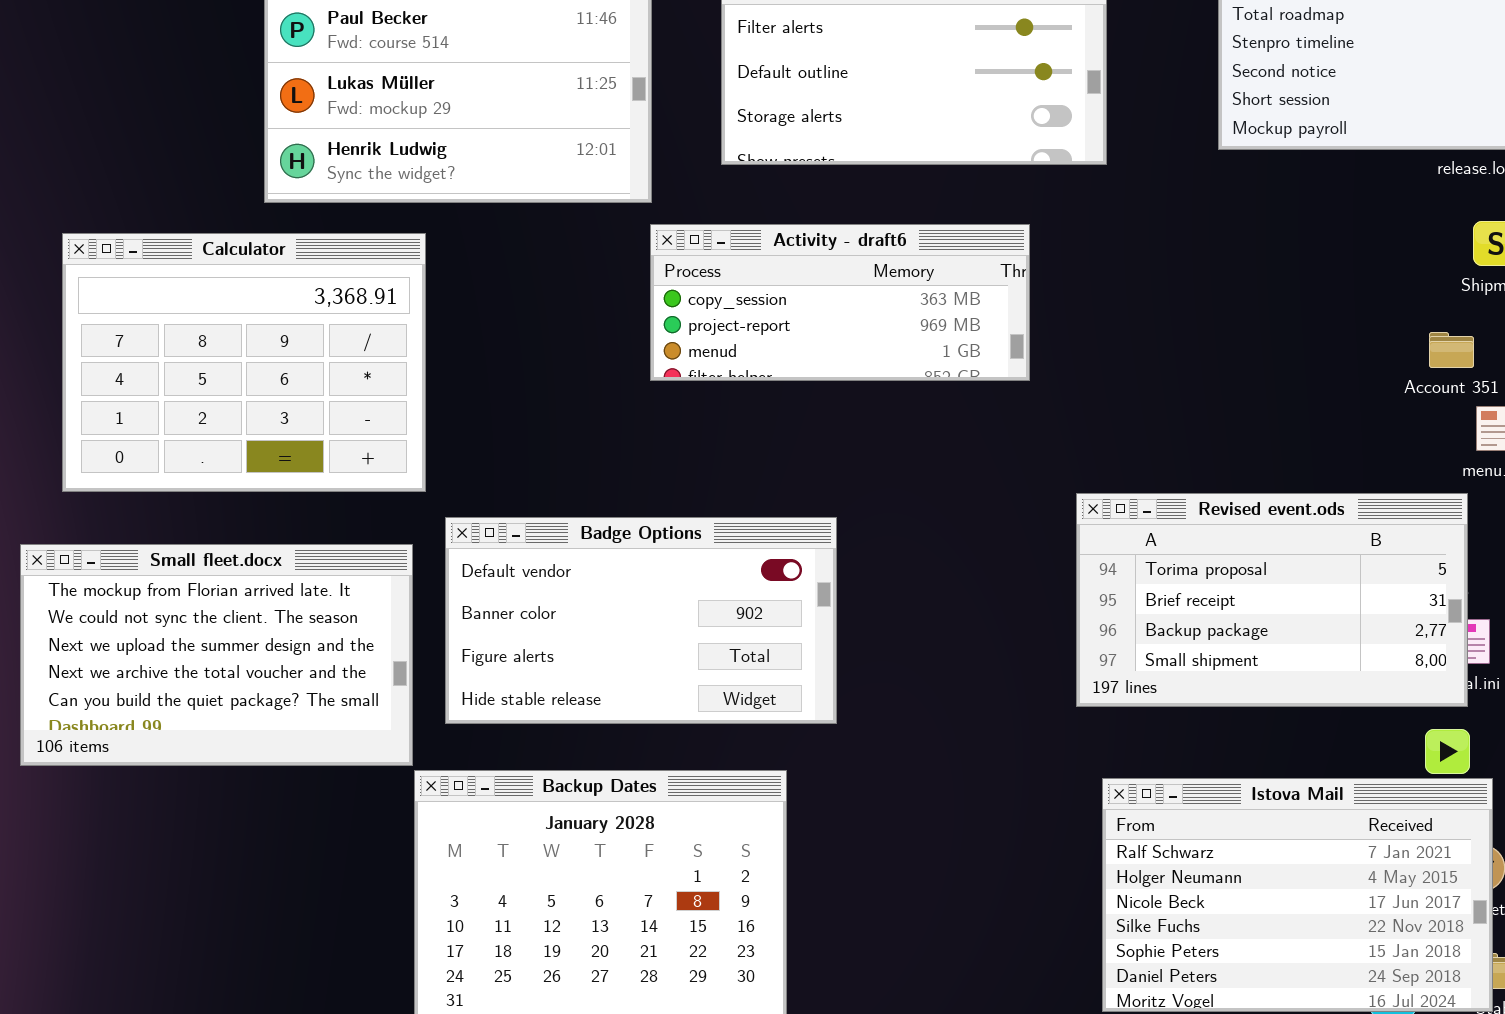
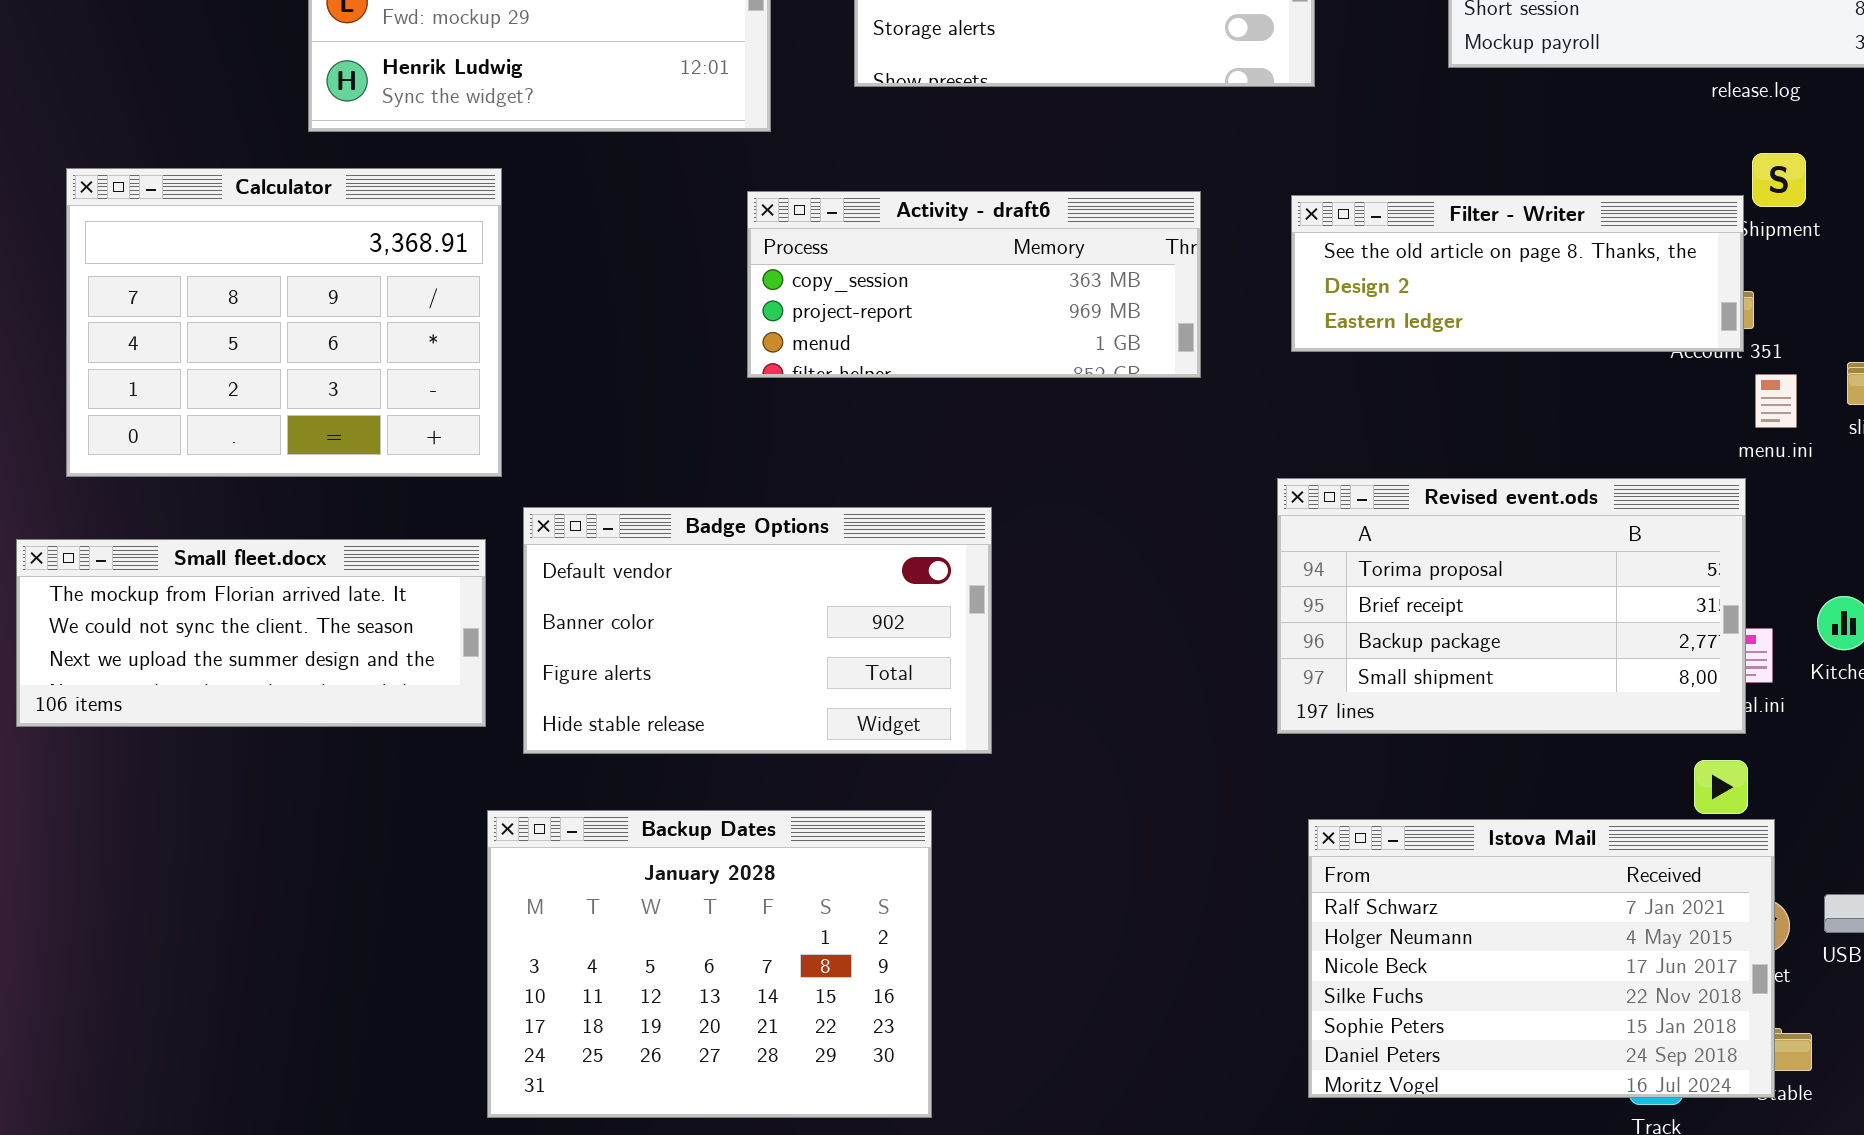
Activity - draft6: [650,224,1030,381] -> [747,191,1201,378], moved
Filter - Writer: none -> [1291,195,1744,352], opened
Small fleet.docx: [20,544,413,766] -> [16,539,486,727], resized

